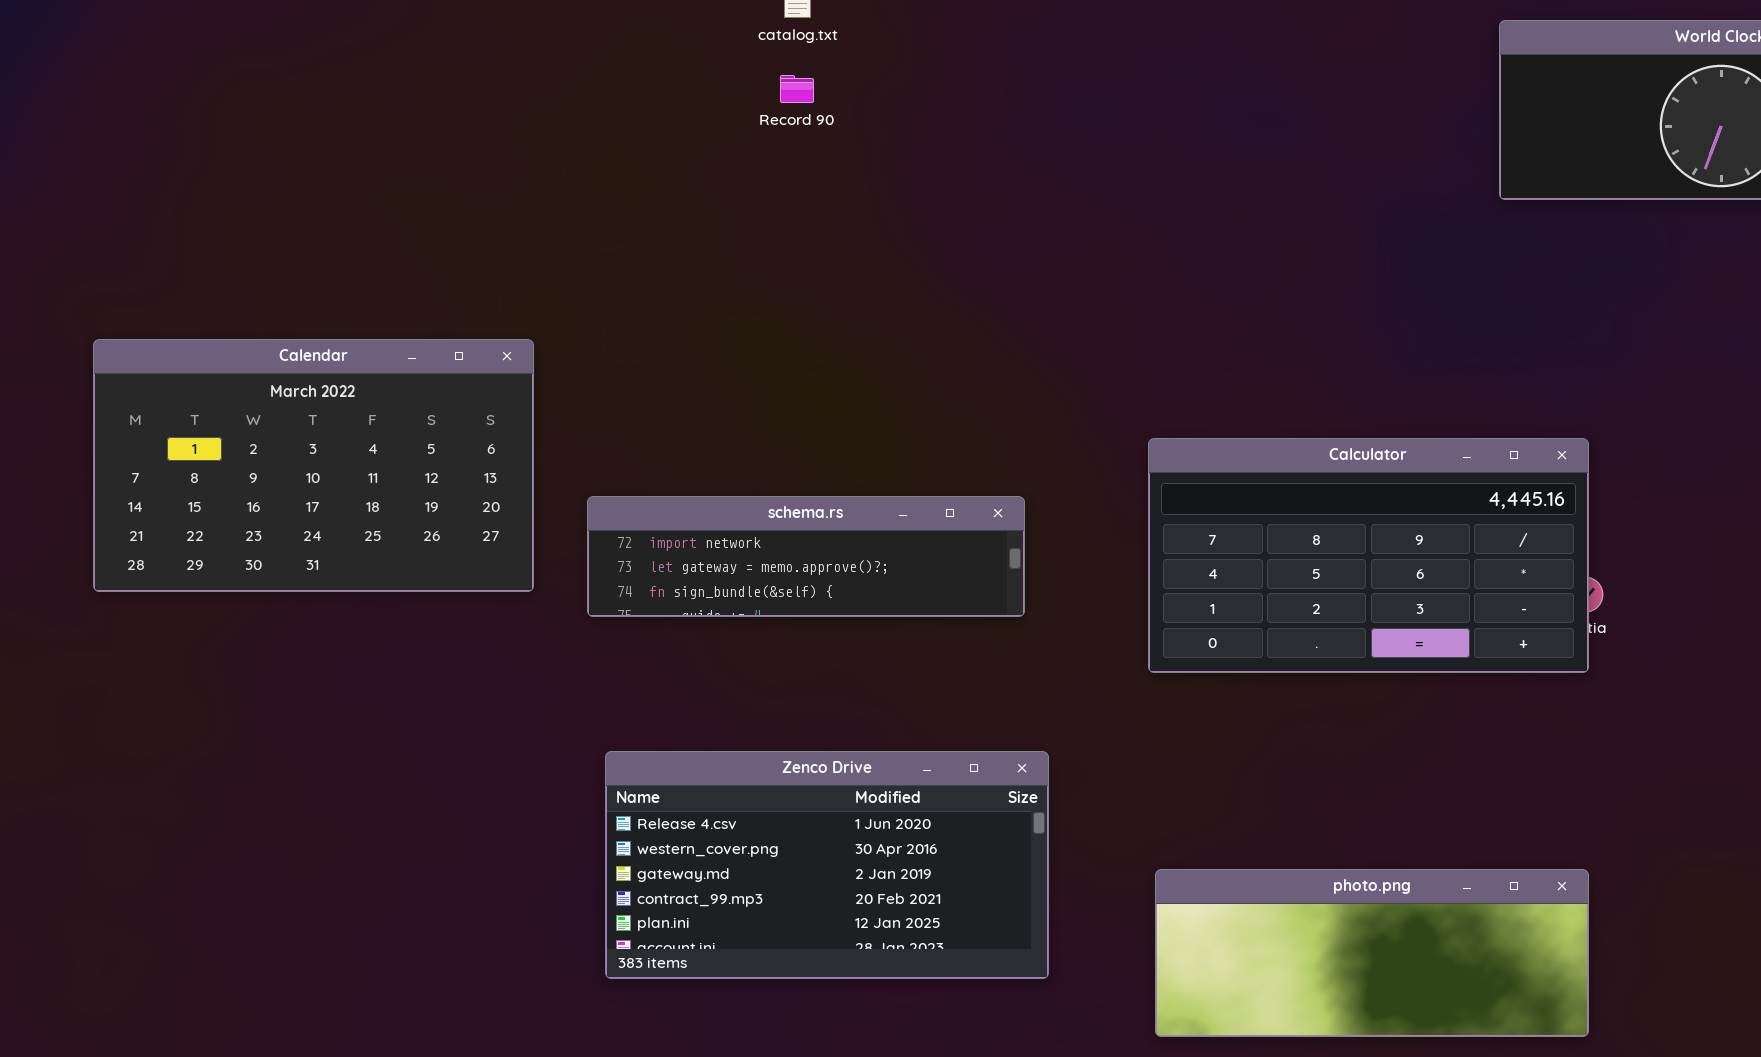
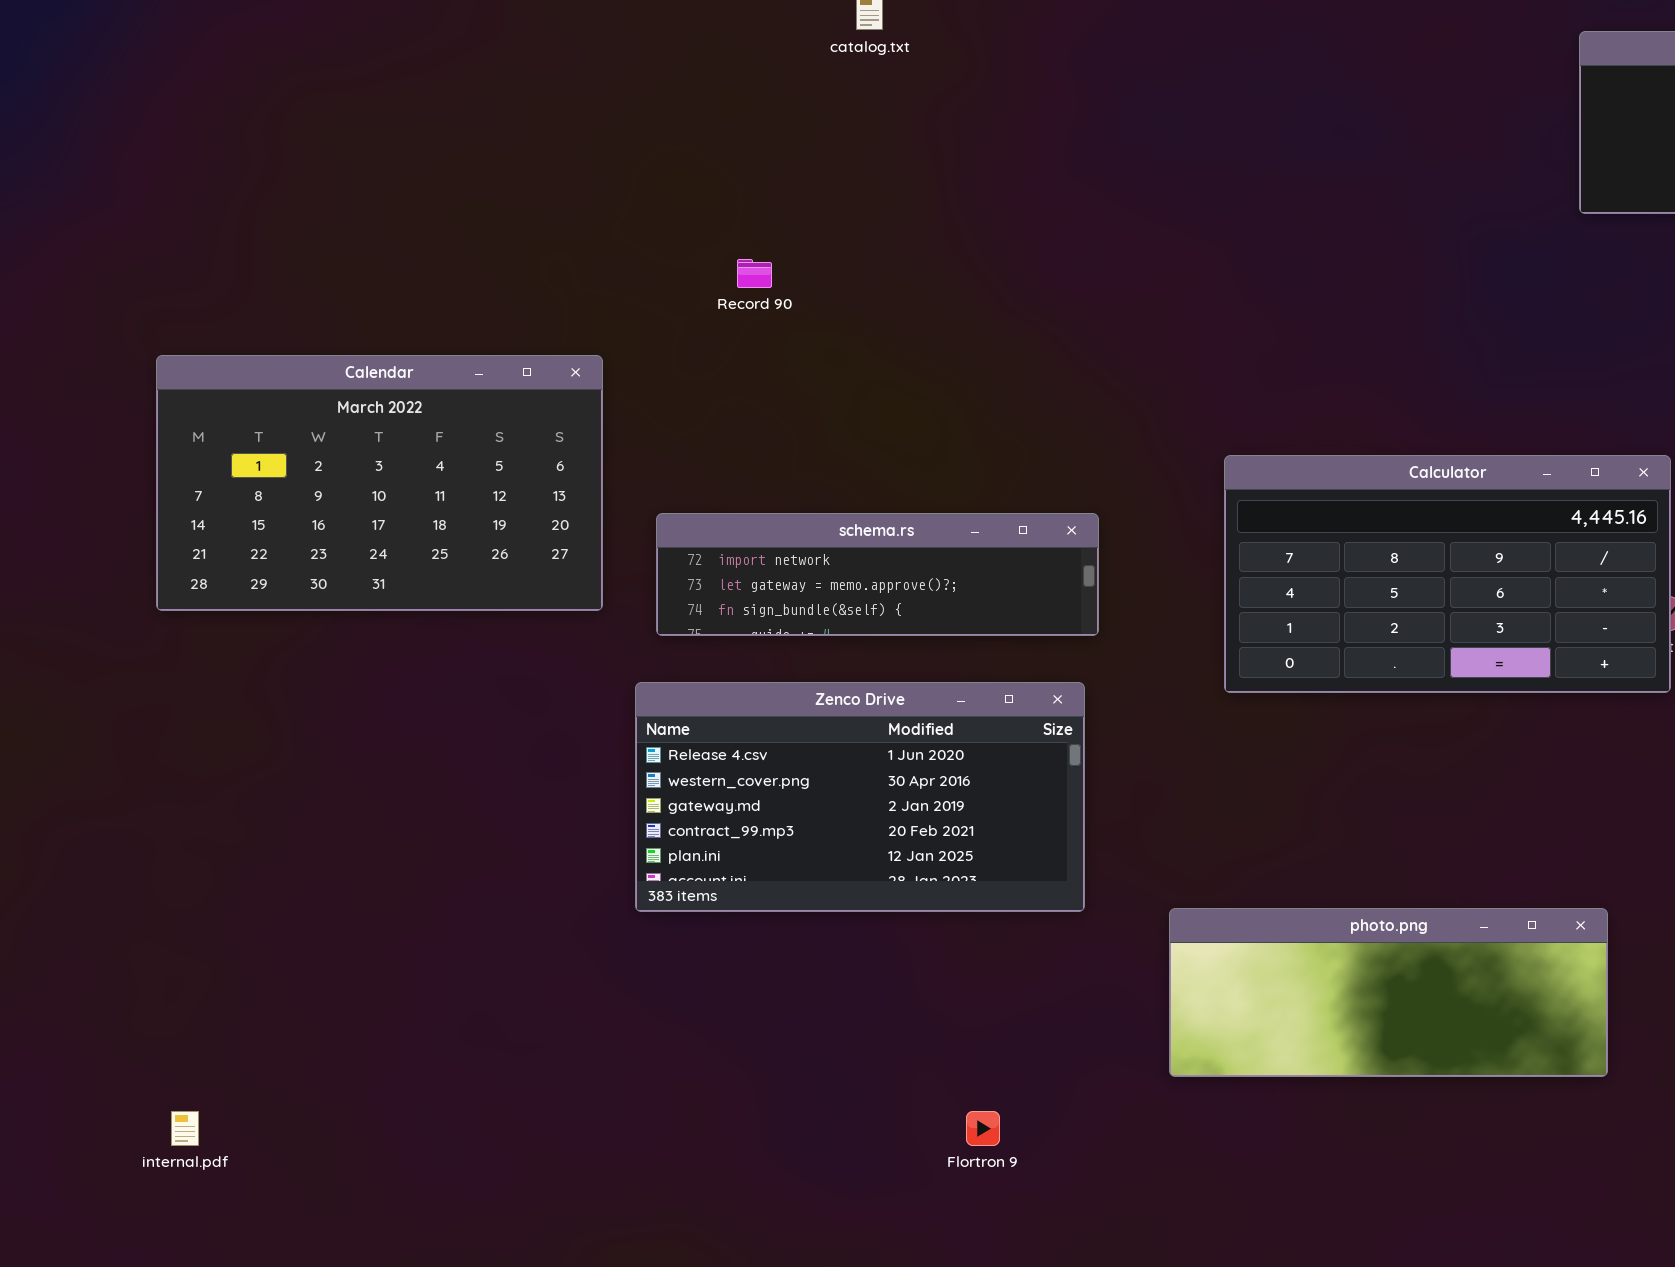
Record 90: [780,75,814,103] -> [737,259,772,288], moved
Zenco Drive: [605,751,1049,979] -> [635,682,1085,912], moved
photo.png: [1155,869,1589,1037] -> [1169,908,1608,1077], moved

